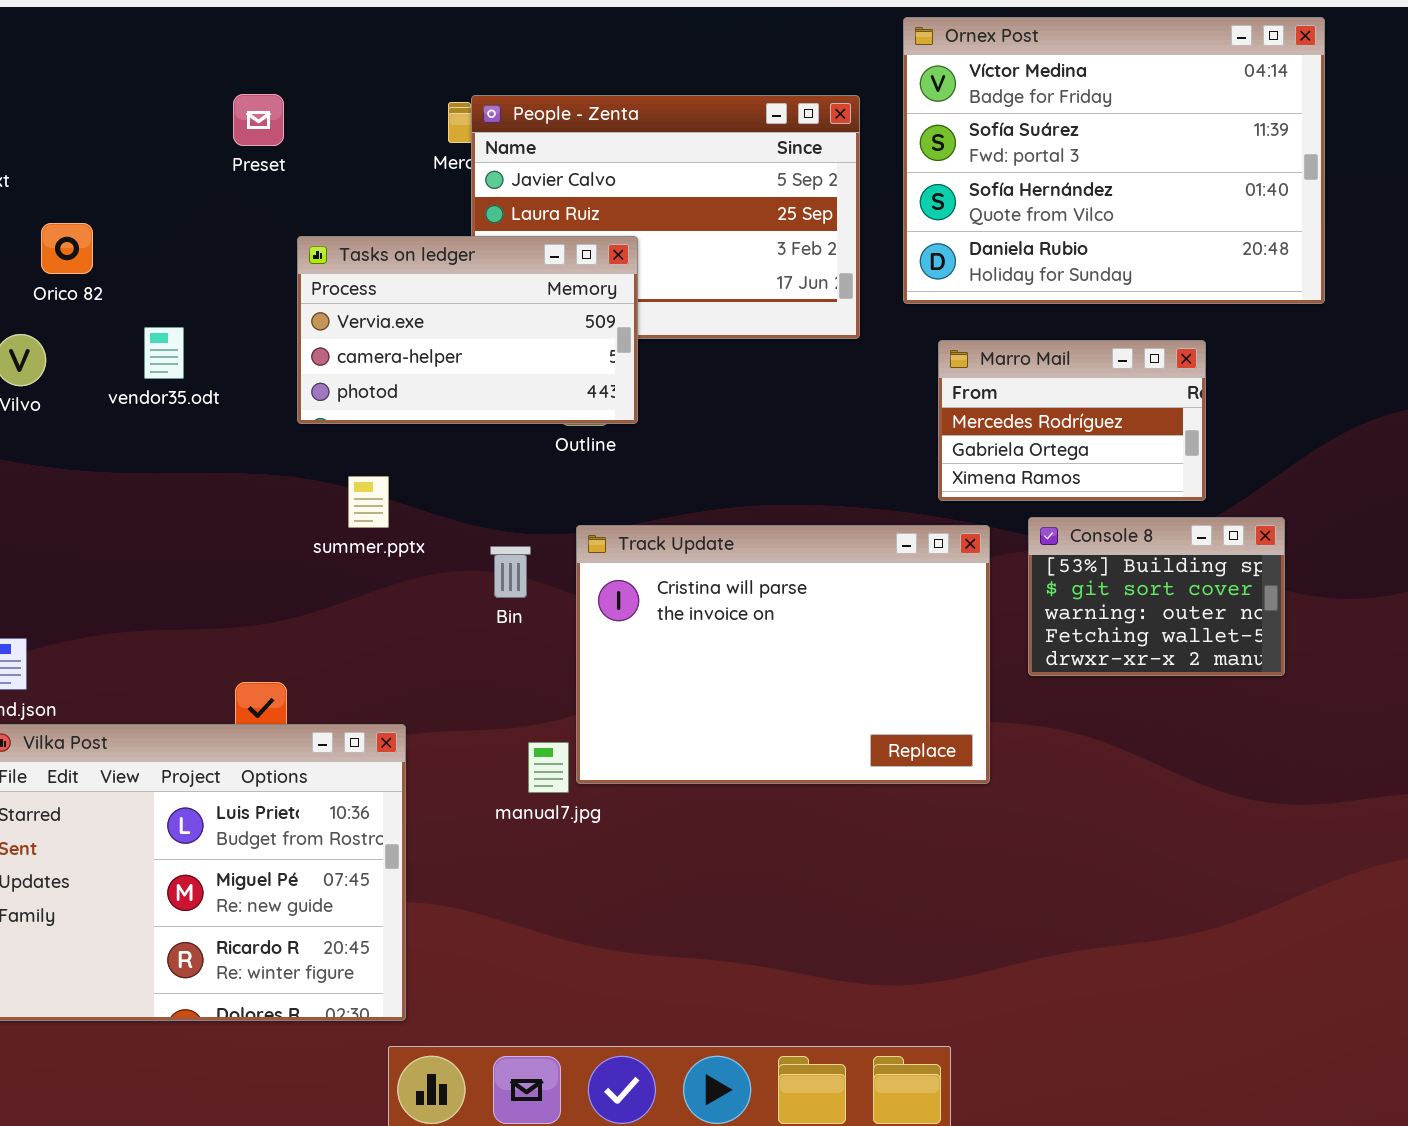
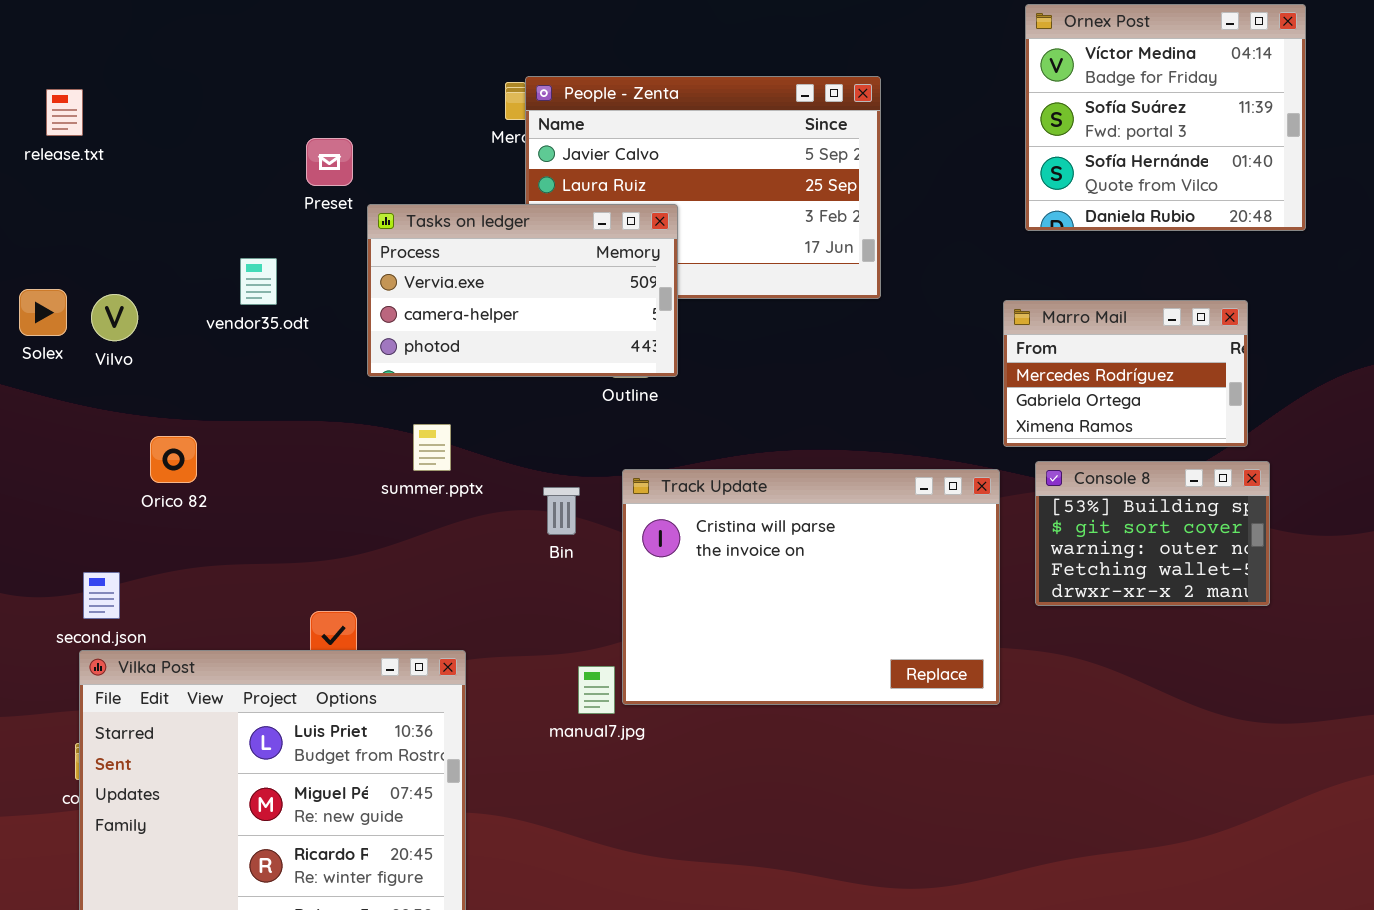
Ornex Post: [903,17,1325,304] -> [1025,4,1306,231], resized
Preset: [233,94,284,146] -> [306,138,353,186], moved
Orico 82: [41,223,93,274] -> [150,436,197,483], moved
vendor35.odt: [144,327,184,379] -> [240,258,277,305], moved
Marro Mail: [938,340,1206,501] -> [1003,300,1248,447], moved

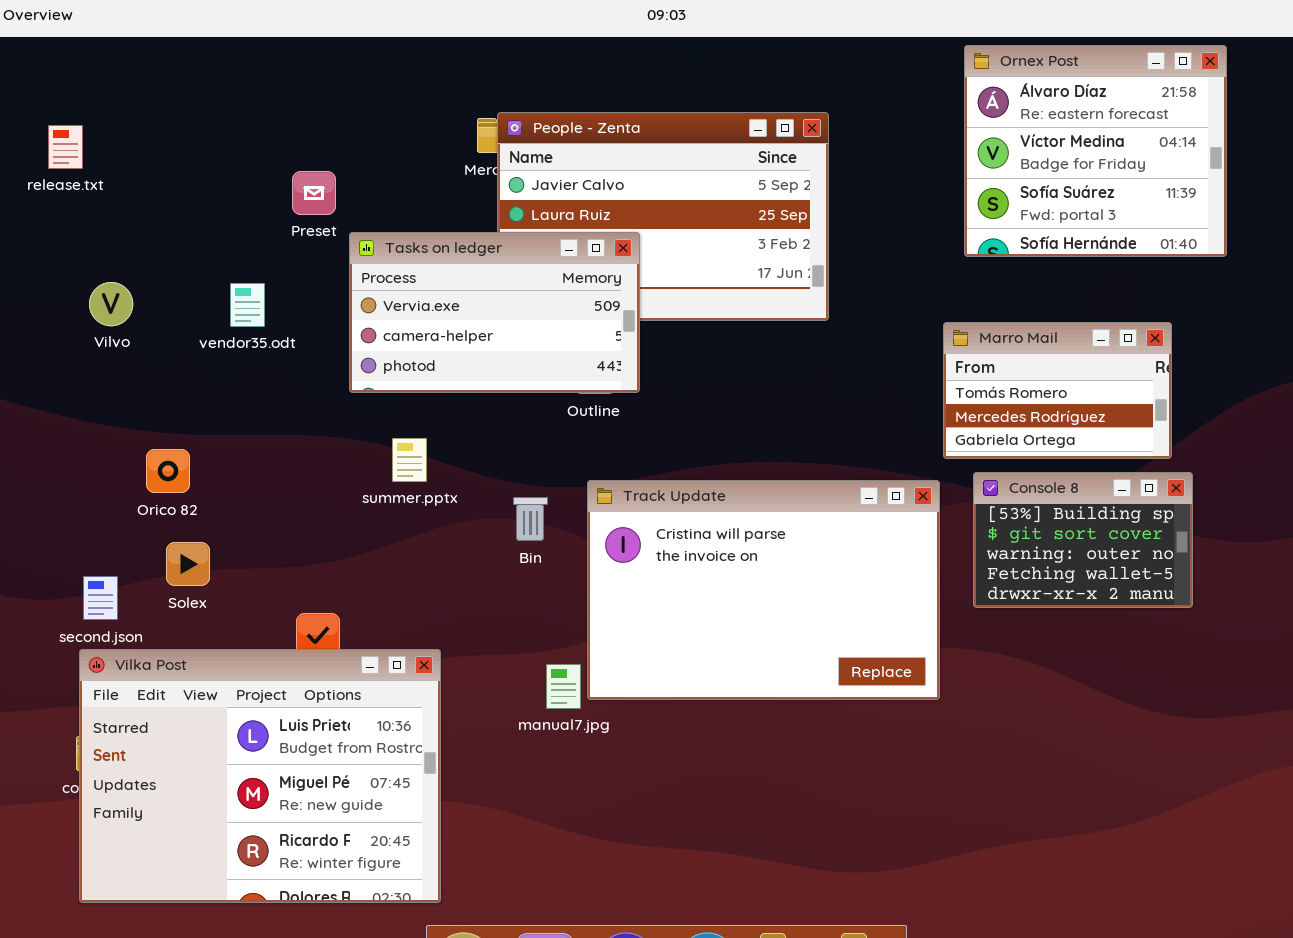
Ornex Post: [1025,4,1306,231] -> [964,45,1227,257], scrolled up 1 row
Solex: [19,289,67,336] -> [166,542,210,586], moved
Vilvo: [91,294,138,341] -> [89,282,133,326], moved
Marro Mail: [1003,300,1248,447] -> [943,322,1172,459], scrolled up 1 row

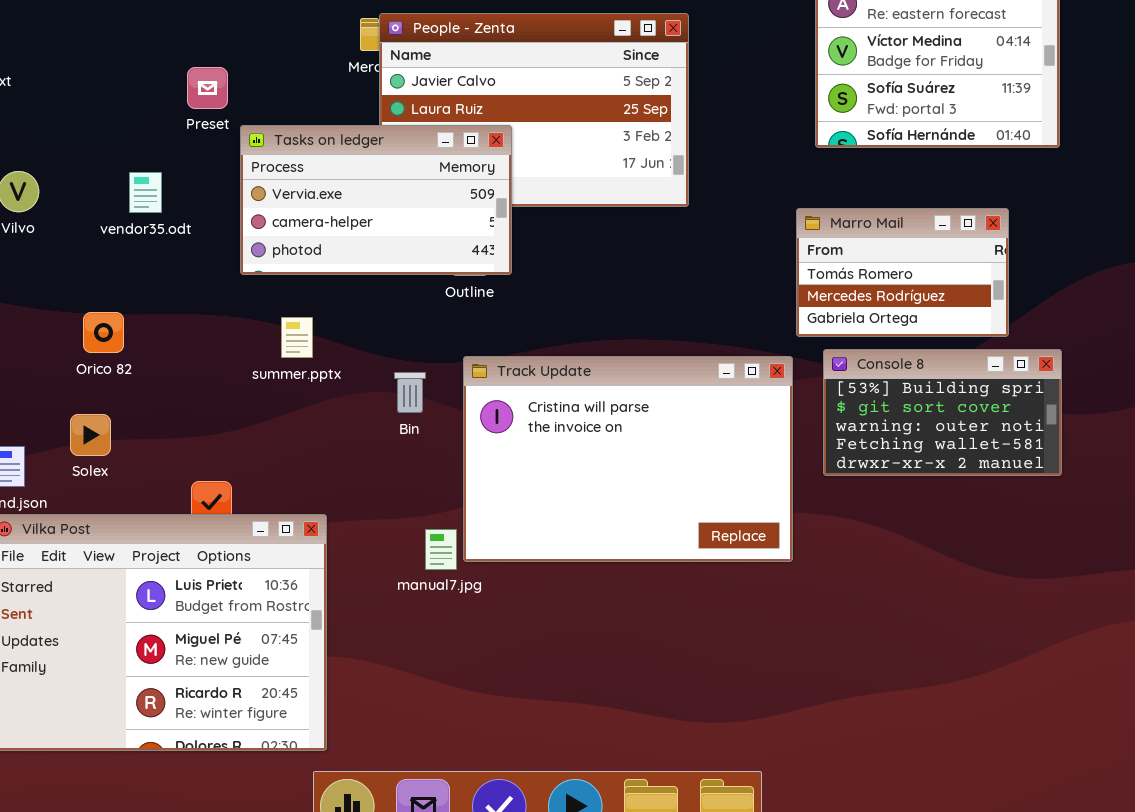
Orico 82: [146,449,190,493] -> [83,312,124,353], moved
Console 8: [973,472,1193,608] -> [823,349,1062,476], resized

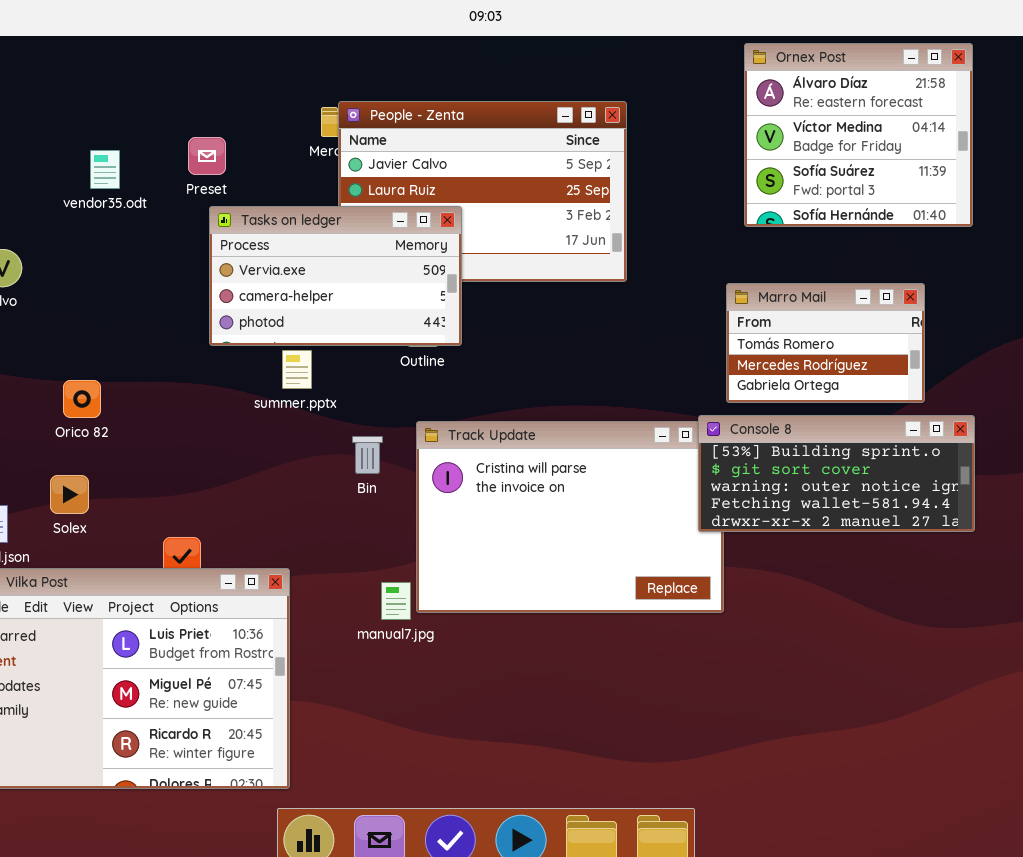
Preset: [187,67,228,109] -> [188,137,226,175], moved
vendor35.odt: [129,172,162,213] -> [90,150,120,189], moved
summer.pptx: [281,317,313,358] -> [282,350,312,389], moved
Console 8: [823,349,1062,476] -> [698,415,975,532], resized

